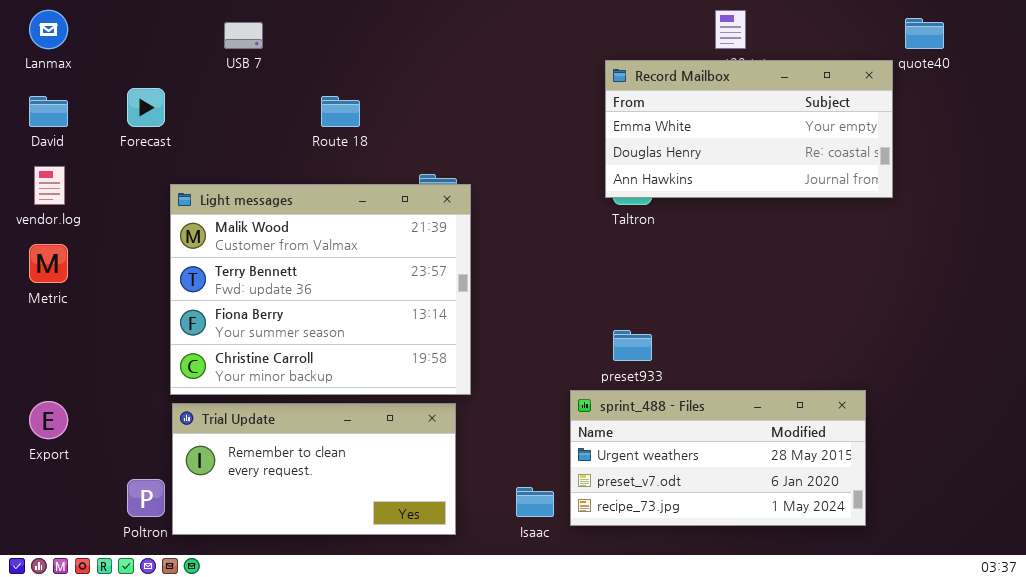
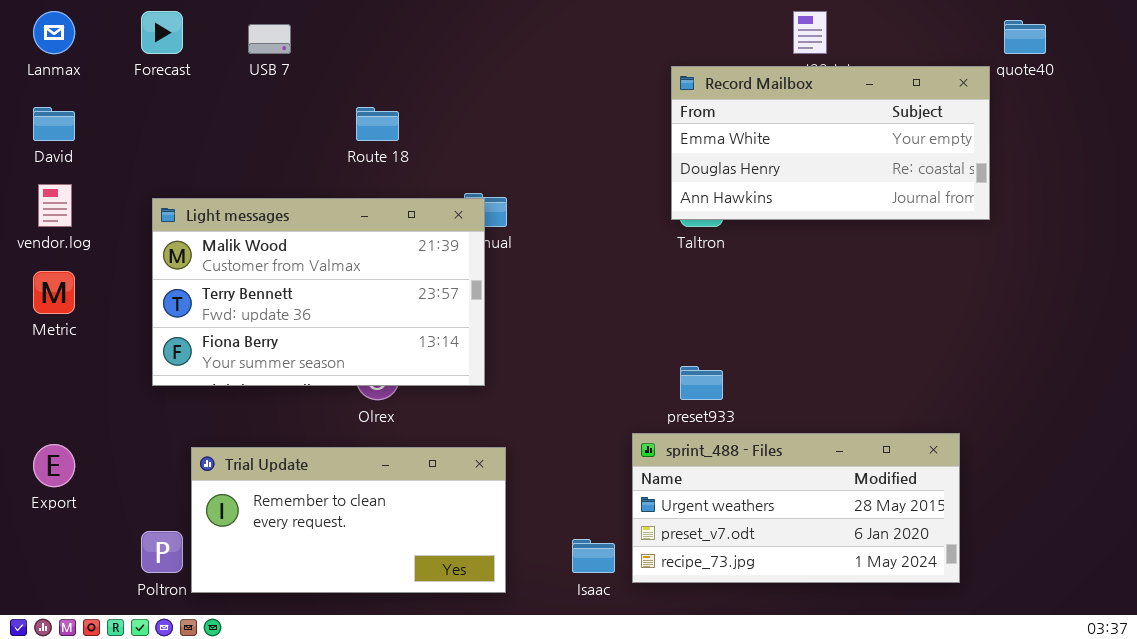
Forecast: [127,88,165,127] -> [141,11,183,54], moved
Light messages: [170,184,471,395] -> [152,198,485,386], moved, resized

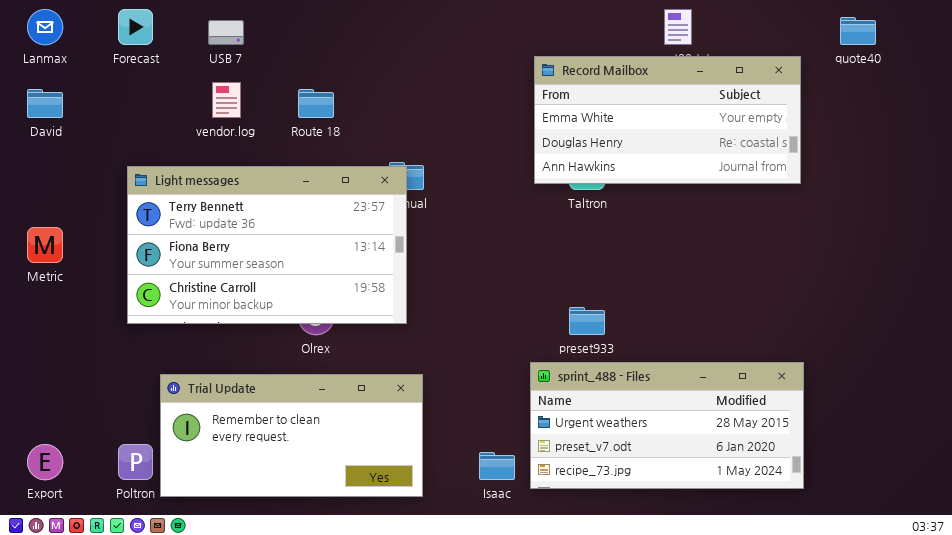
Record Mailbox: [671,66,990,220] -> [534,56,801,184], moved
vendor.log: [38,184,72,227] -> [212,82,241,118], moved
Light messages: [152,198,485,386] -> [127,166,407,324], scrolled down 1 row
Export: [33,444,75,487] -> [27,444,63,480], moved

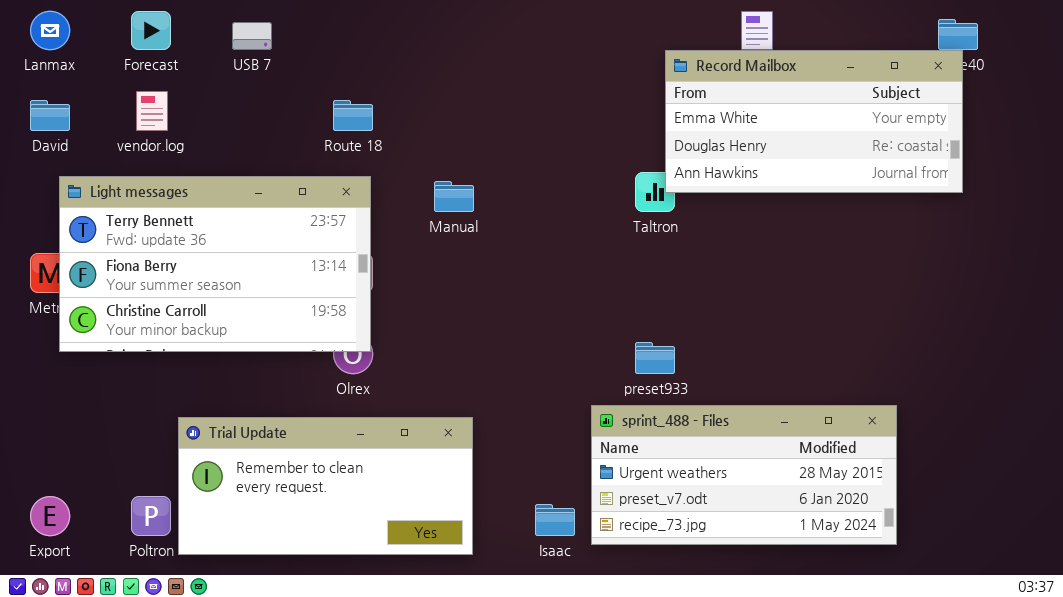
Record Mailbox: [534,56,801,184] -> [665,50,963,193], moved
vendor.log: [212,82,241,118] -> [136,91,168,131], moved
Light messages: [127,166,407,324] -> [59,176,371,352], moved

